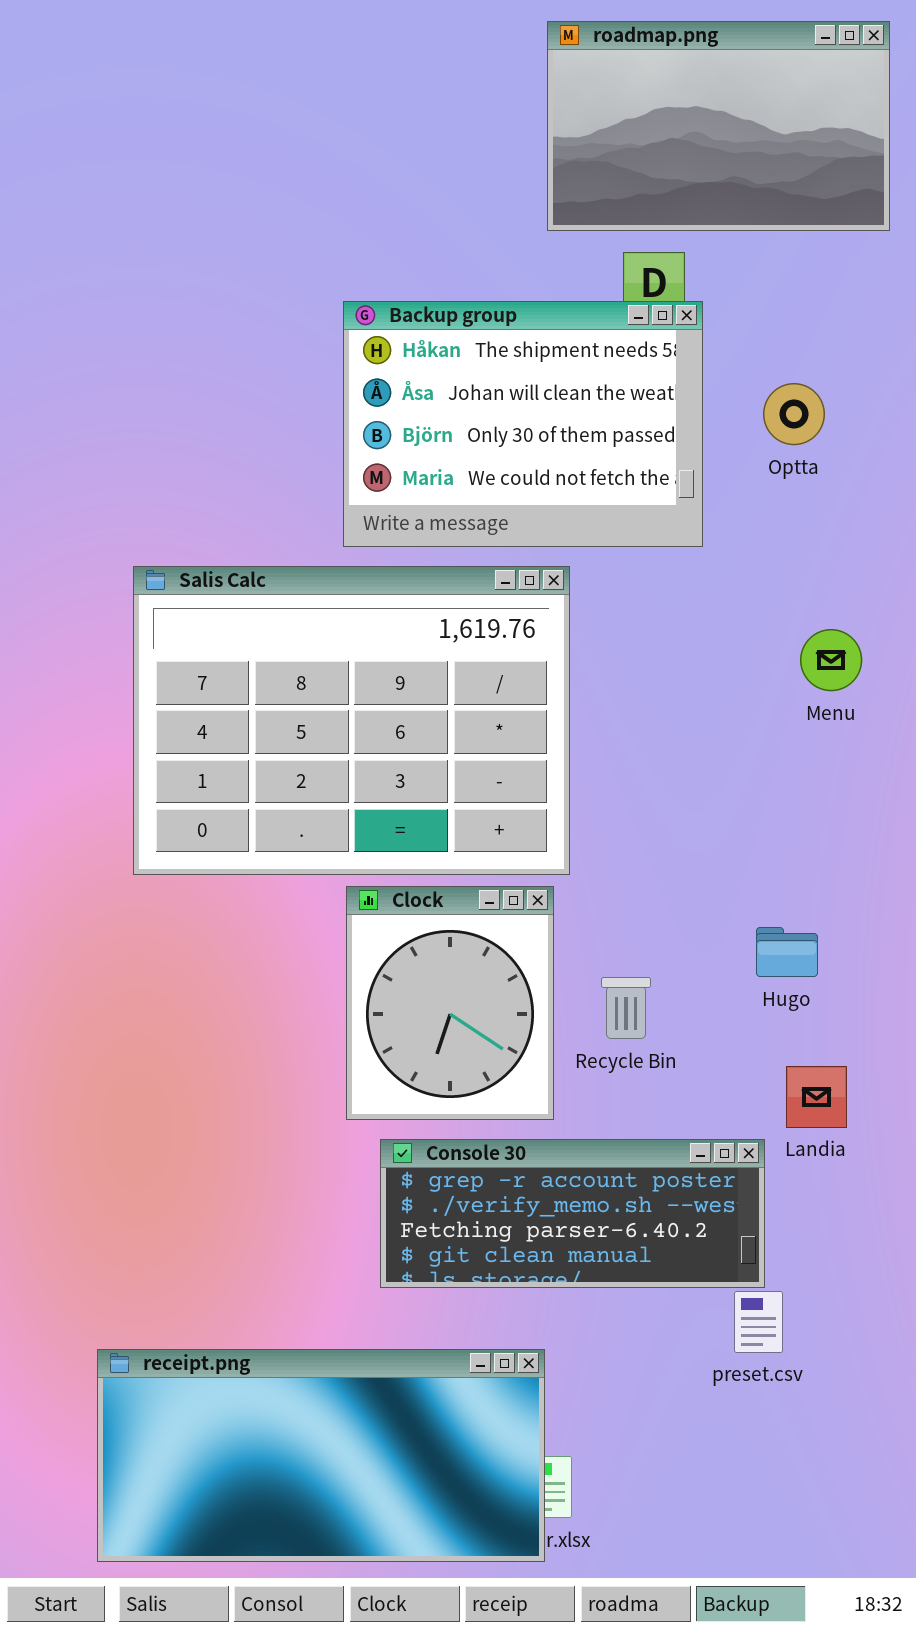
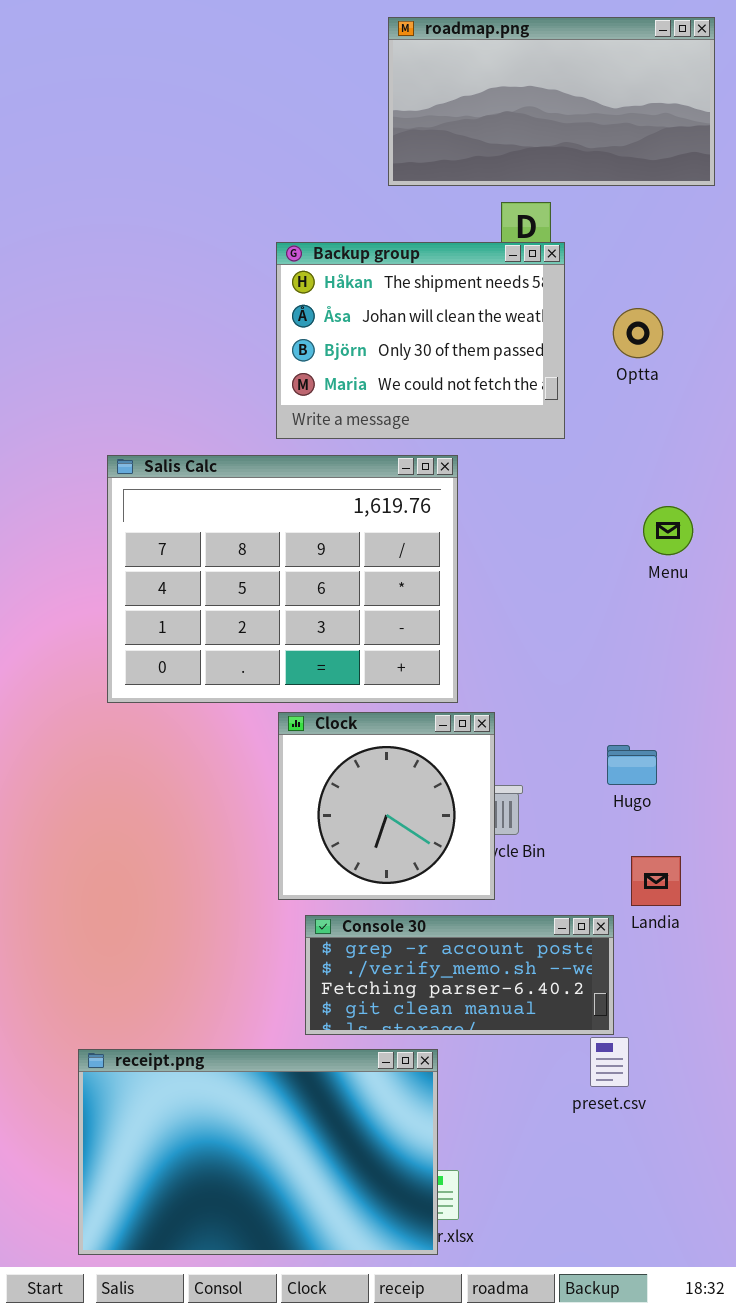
roadmap.png: [547,21,890,231] -> [388,17,715,186], resized
Clock: [346,886,554,1120] -> [278,712,495,900], resized
receipt.png: [97,1349,545,1562] -> [78,1049,438,1255], resized

